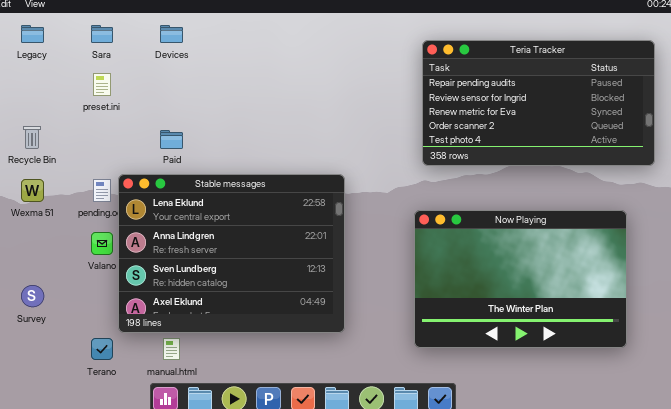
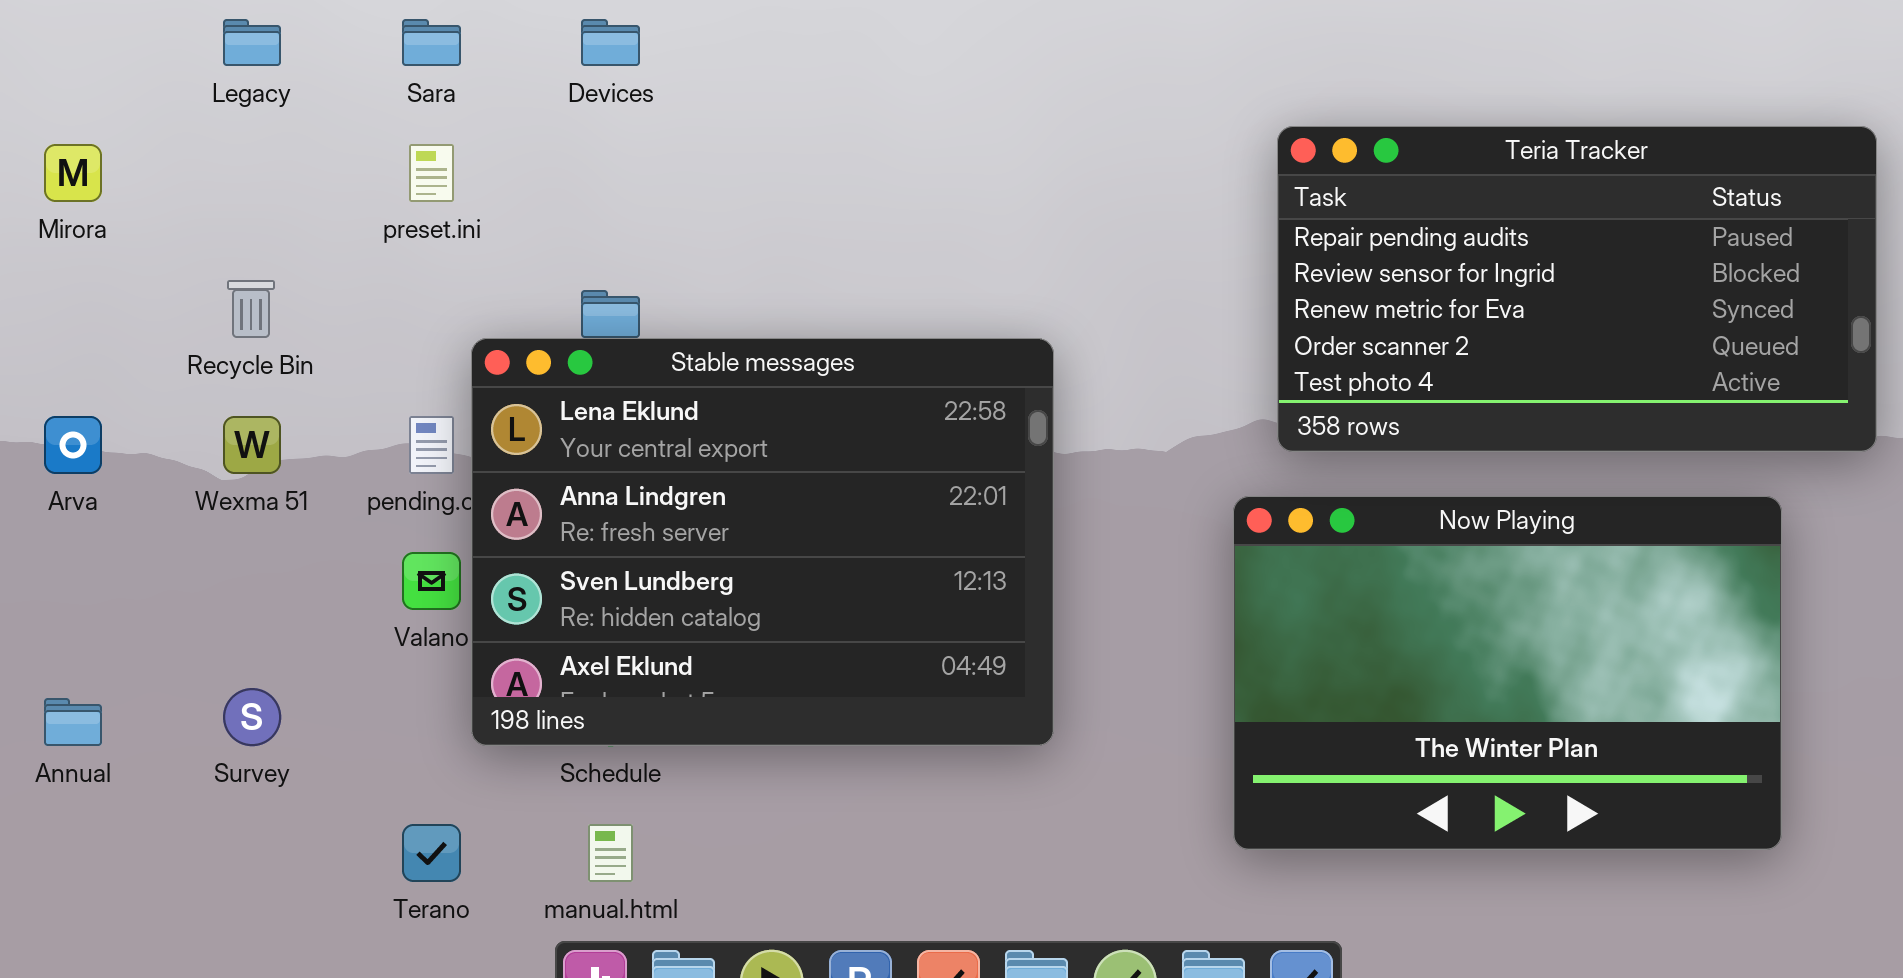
Teria Tracker: [422,40,655,166] -> [1277,126,1877,452], moved
Stable messages: [118,174,345,333] -> [471,338,1054,746], moved

